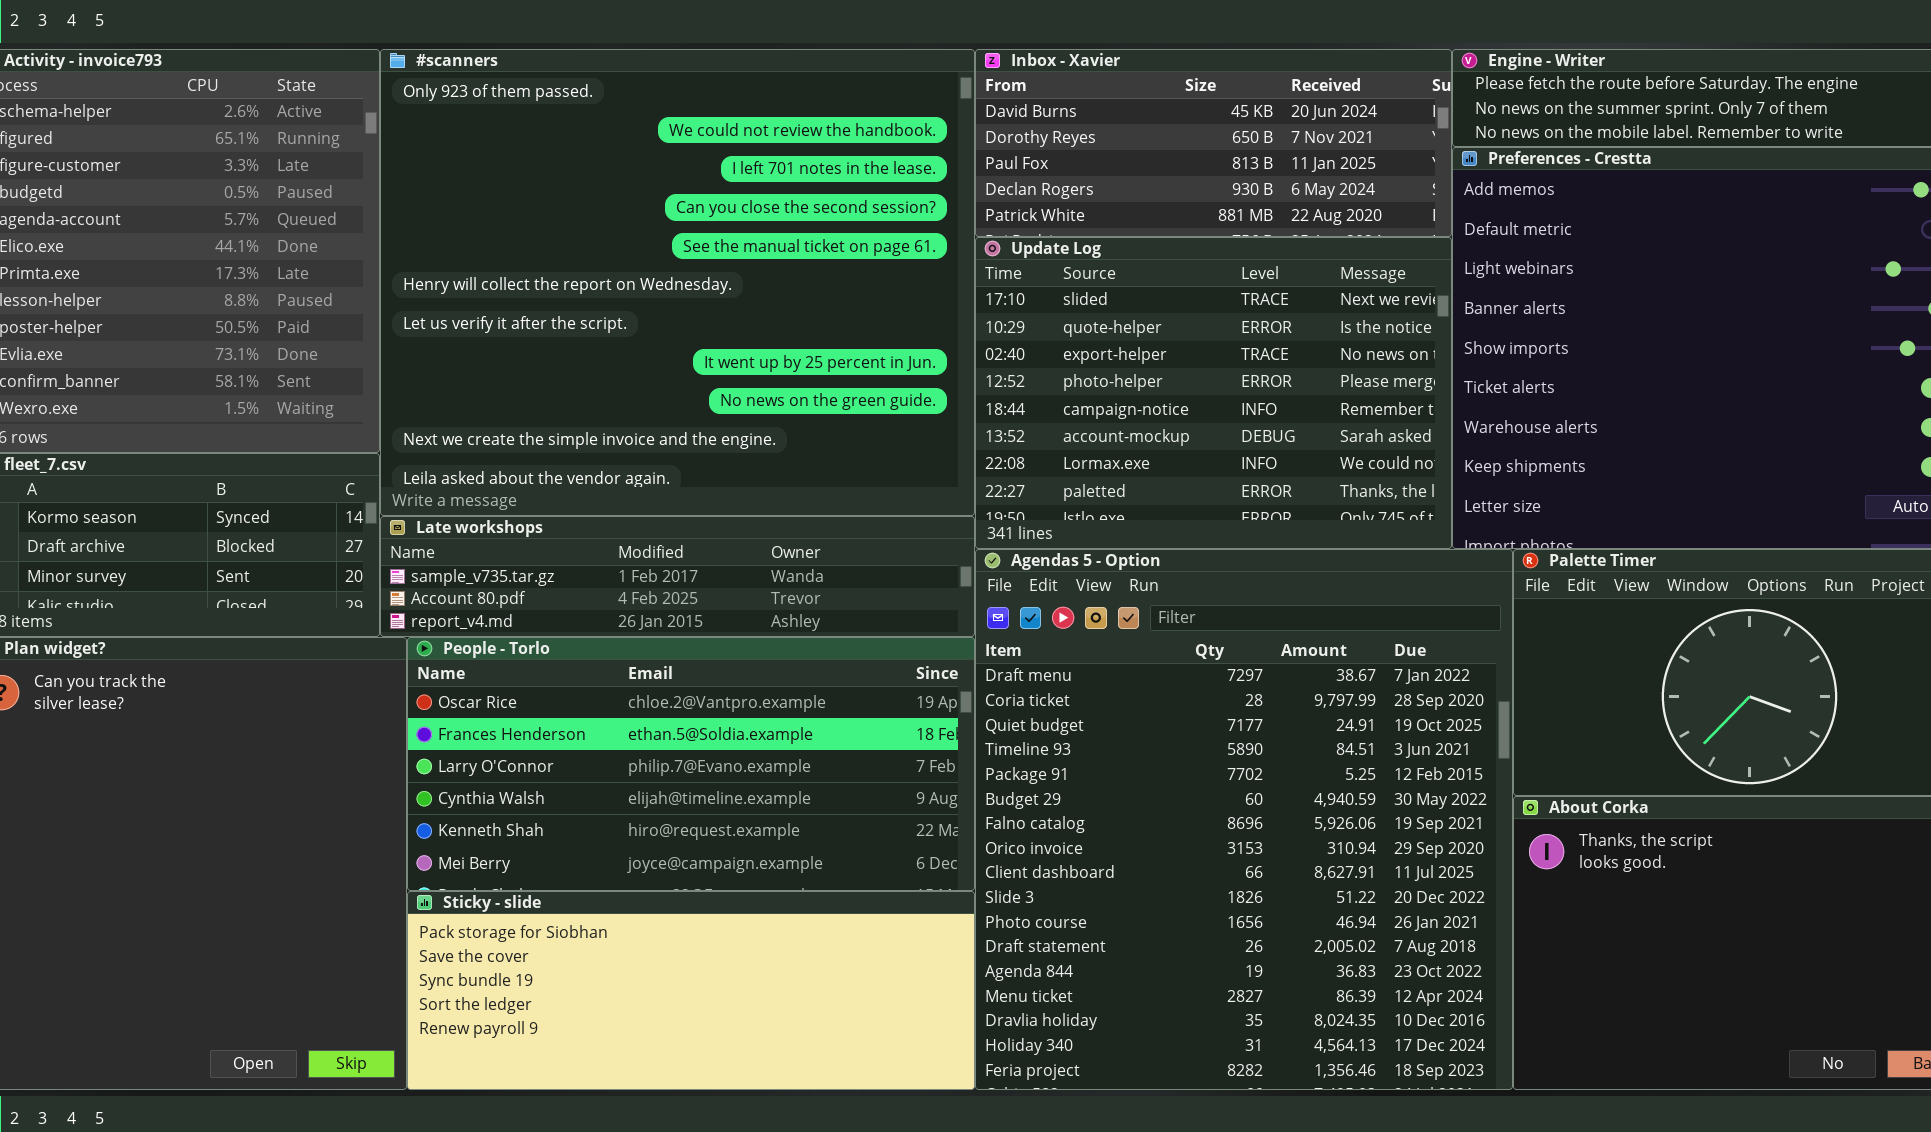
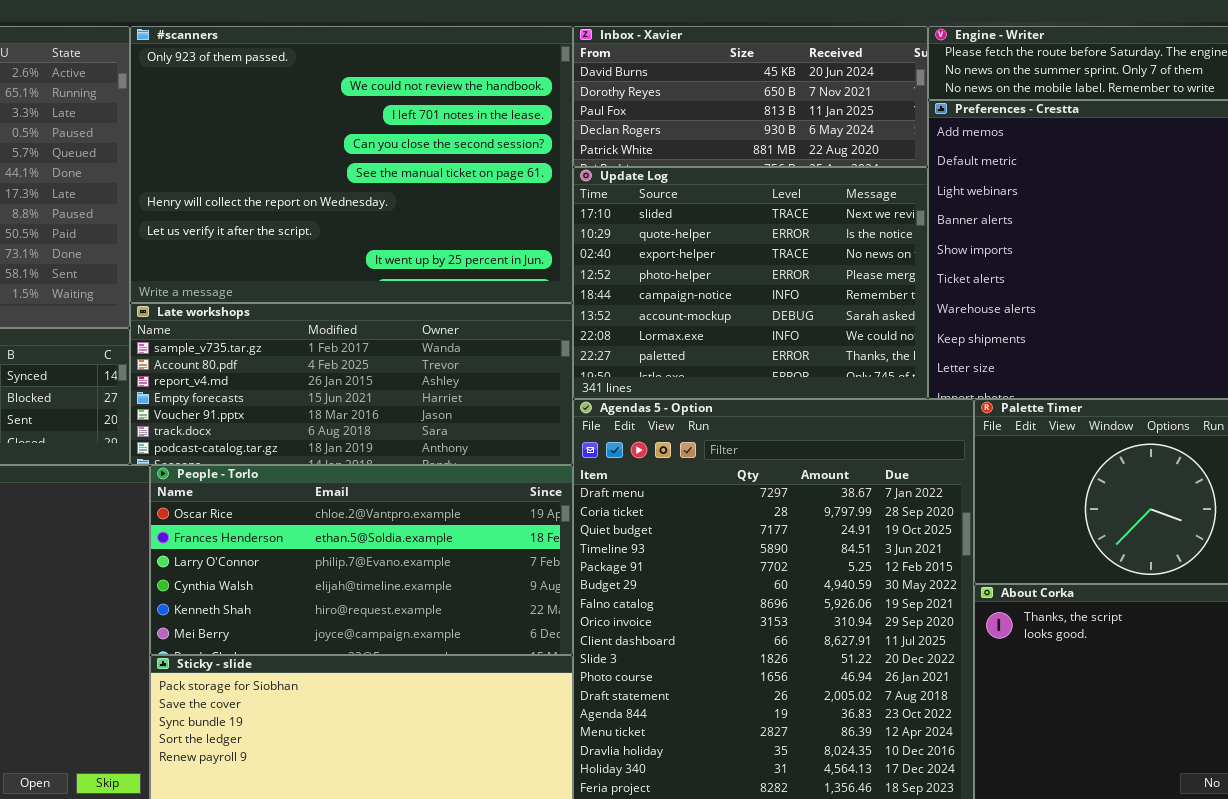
#scanners: [380,49,975,516] -> [130,26,573,303], resized
Late workshops: [380,516,975,637] -> [130,303,573,465], resized

